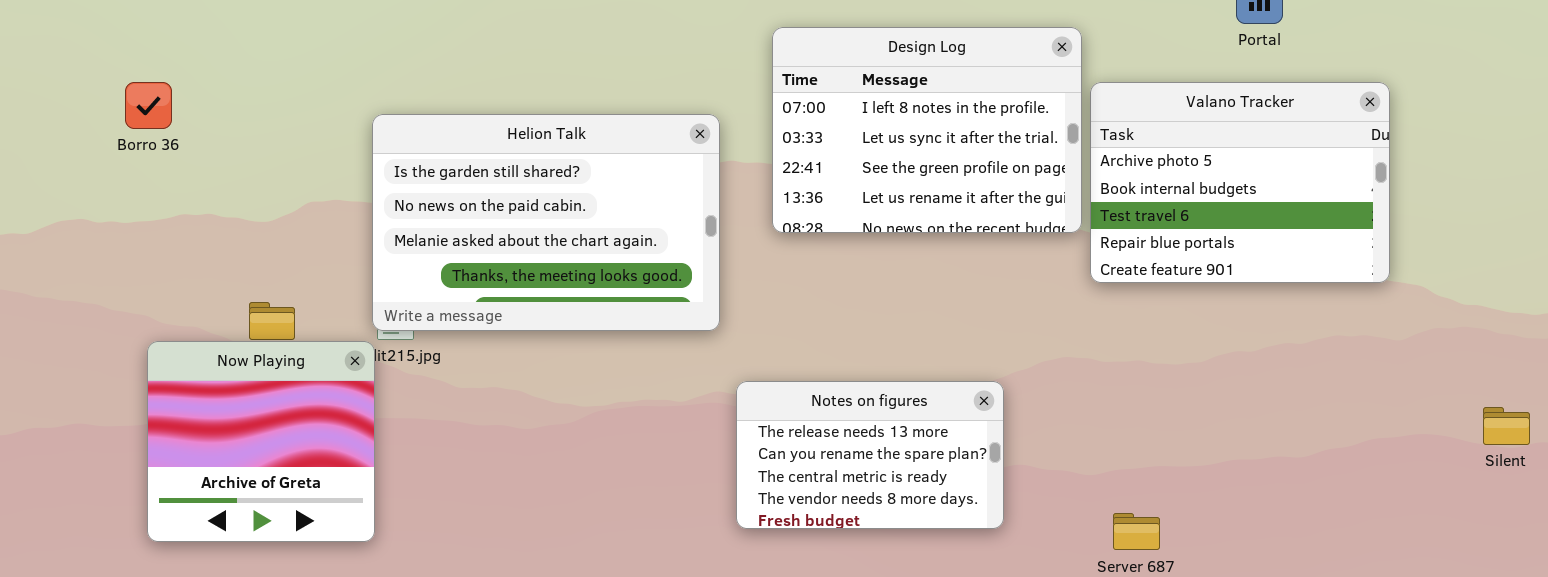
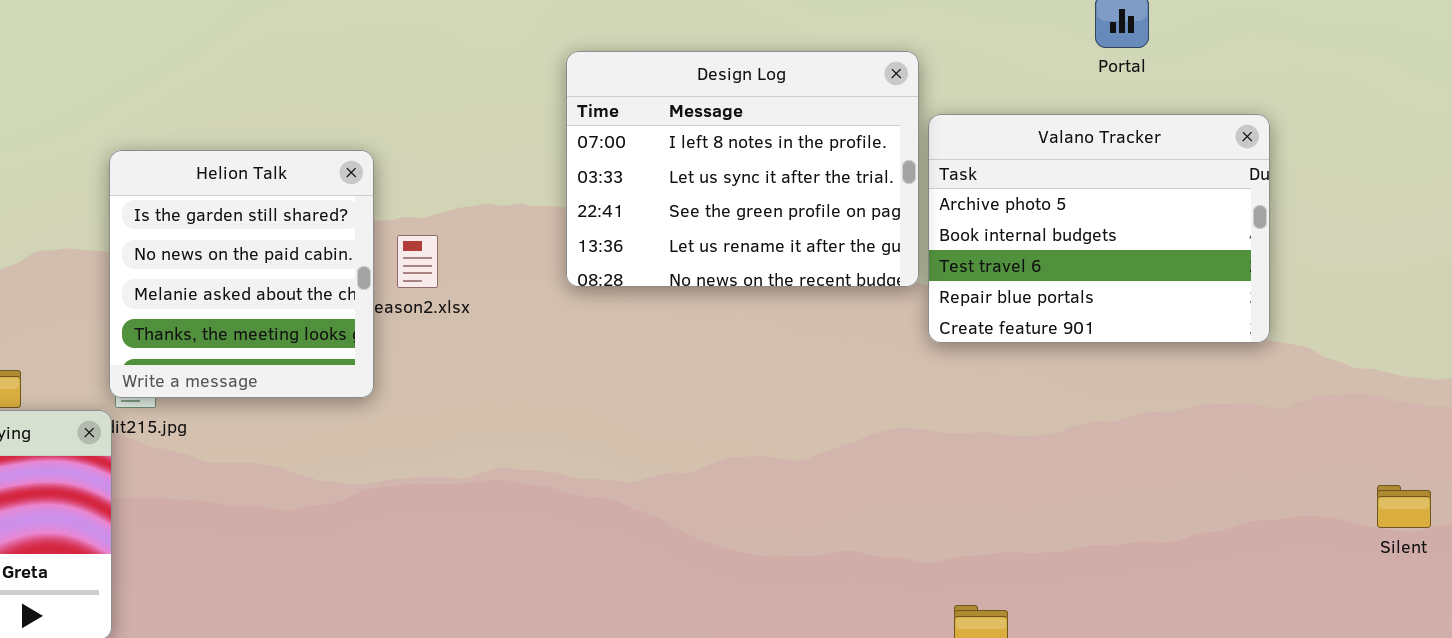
Helion Talk: [372,114,720,331] -> [109,150,374,398], resized
Notes on figures: [736,381,1004,529] -> none, closed

